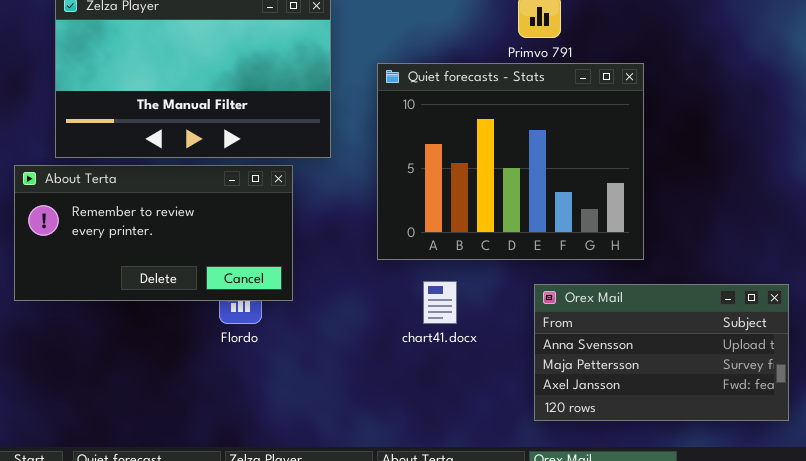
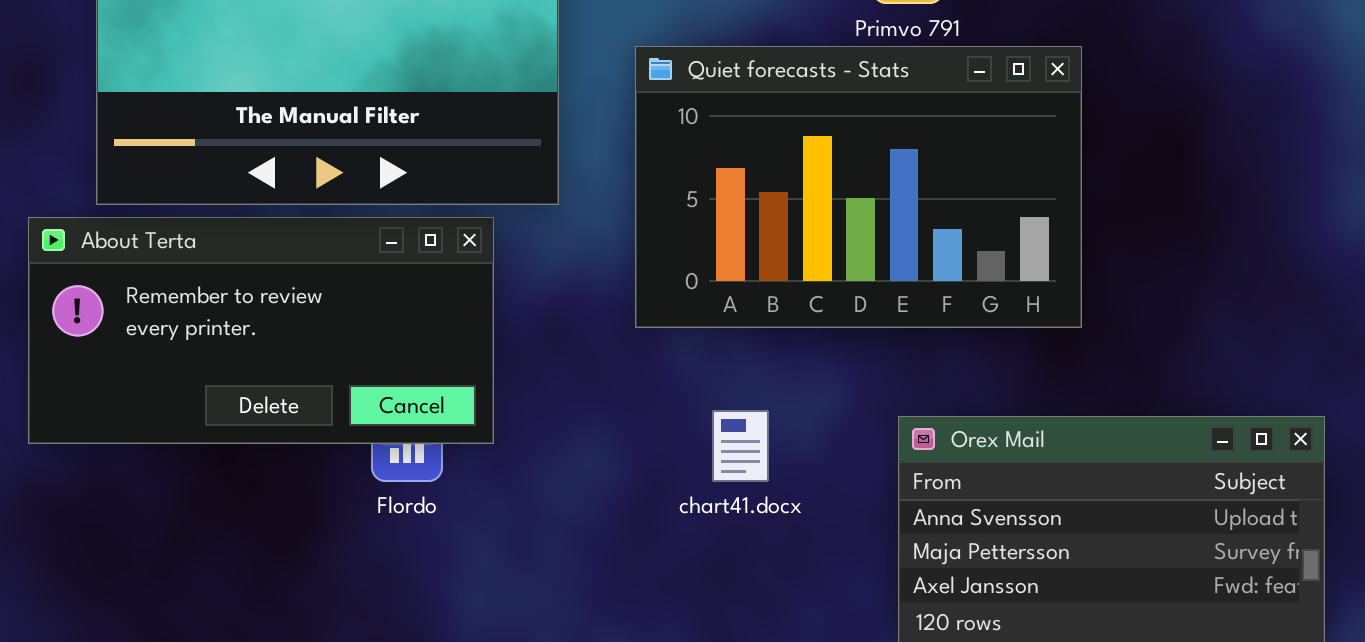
Quiet forecasts - Stats: [377,63,644,260] -> [635,46,1082,328], resized

